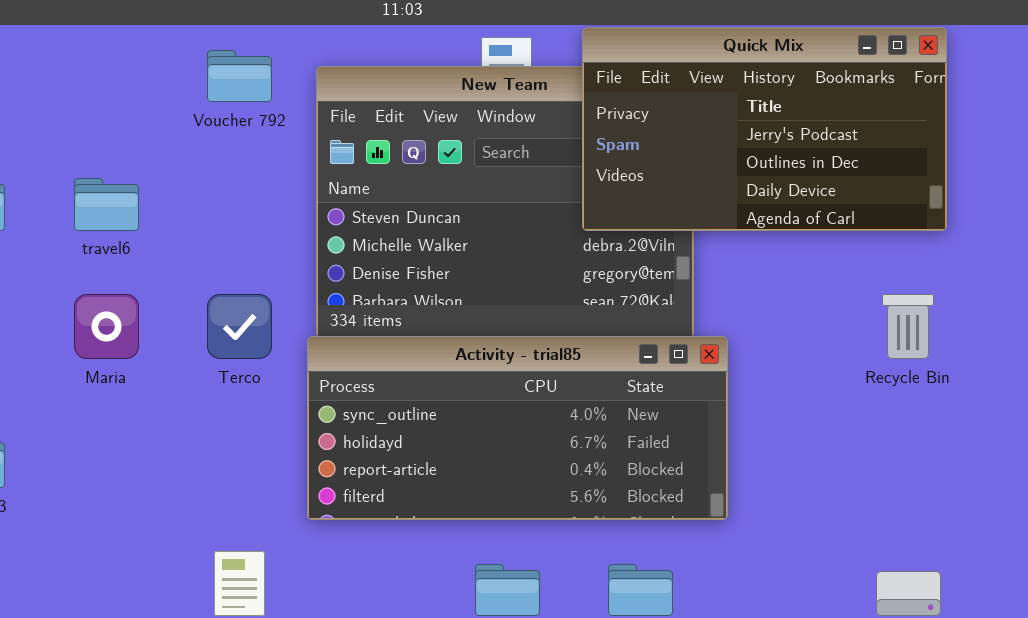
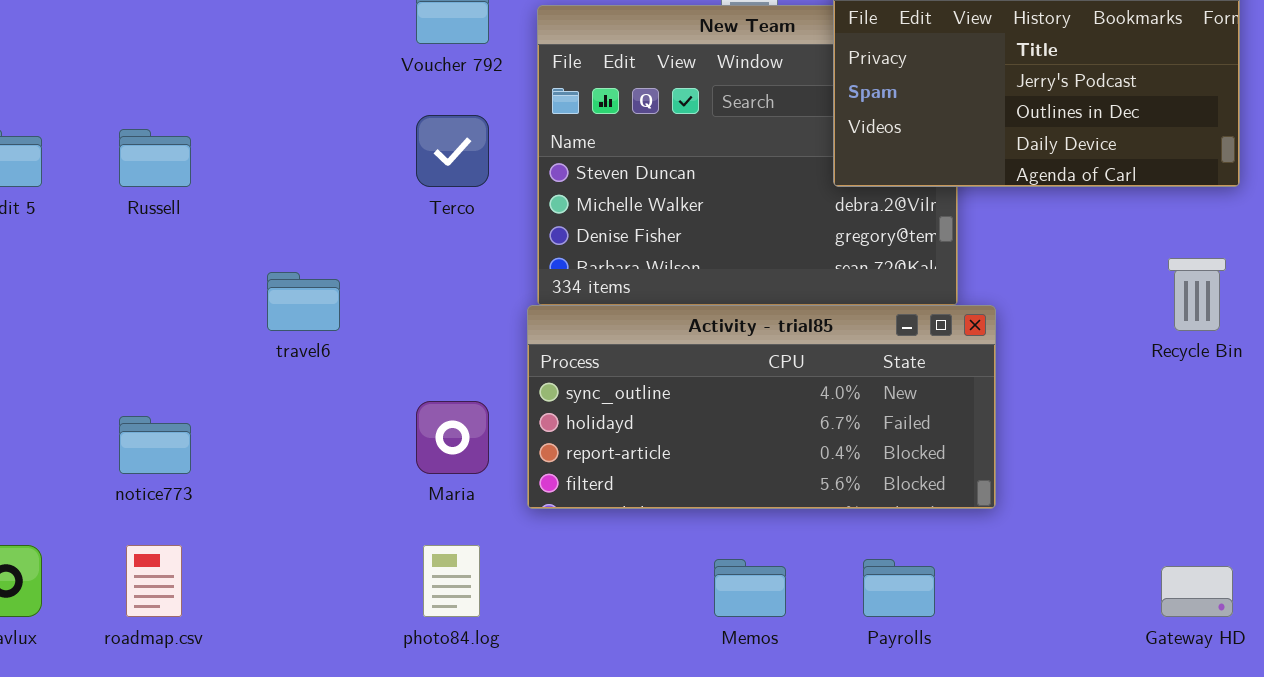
travel6: [74,178,139,231] -> [267,272,340,331], moved
Maria: [74,294,139,359] -> [416,401,489,474], moved
Terco: [207,294,272,359] -> [416,115,489,187], moved

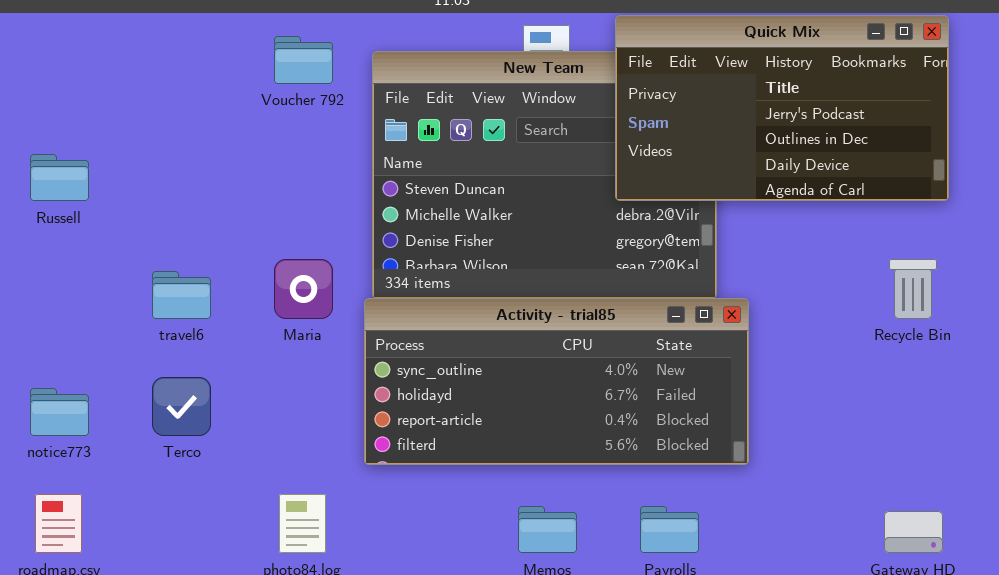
Terco: [416,115,489,187] -> [152,377,211,436], moved
Maria: [416,401,489,474] -> [274,259,333,319], moved

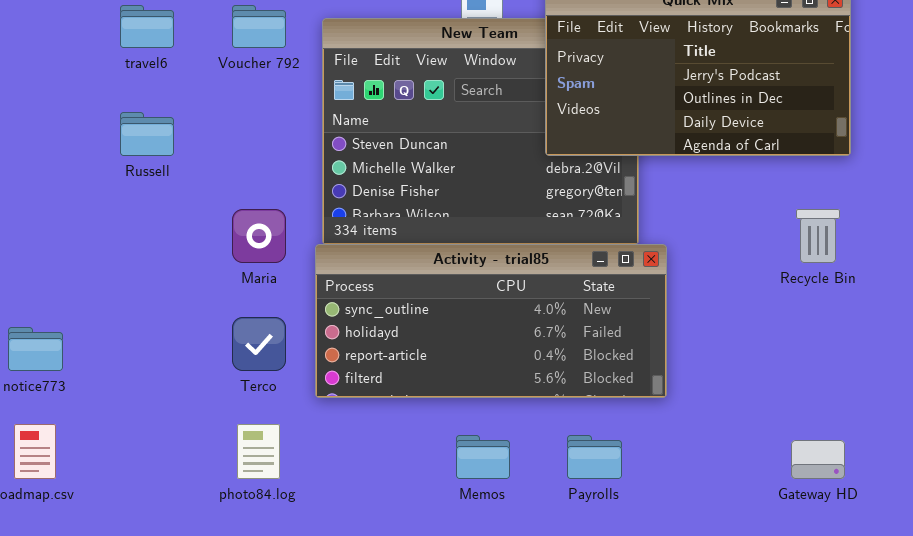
Russell: [30,154,89,201] -> [120,112,174,156], moved
travel6: [152,271,211,319] -> [120,5,174,48], moved
Terco: [152,377,211,436] -> [232,317,286,371], moved

